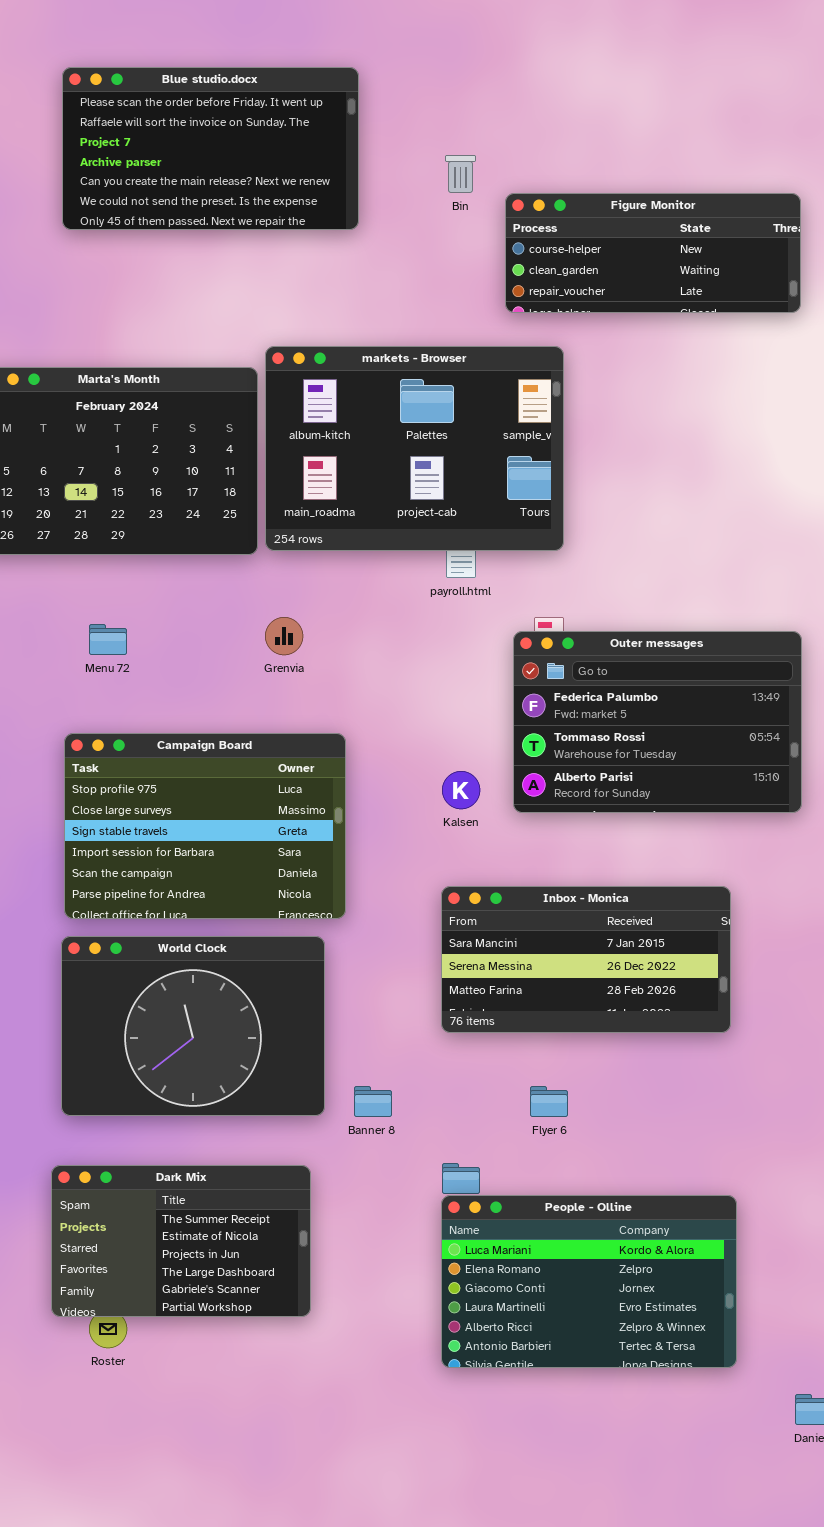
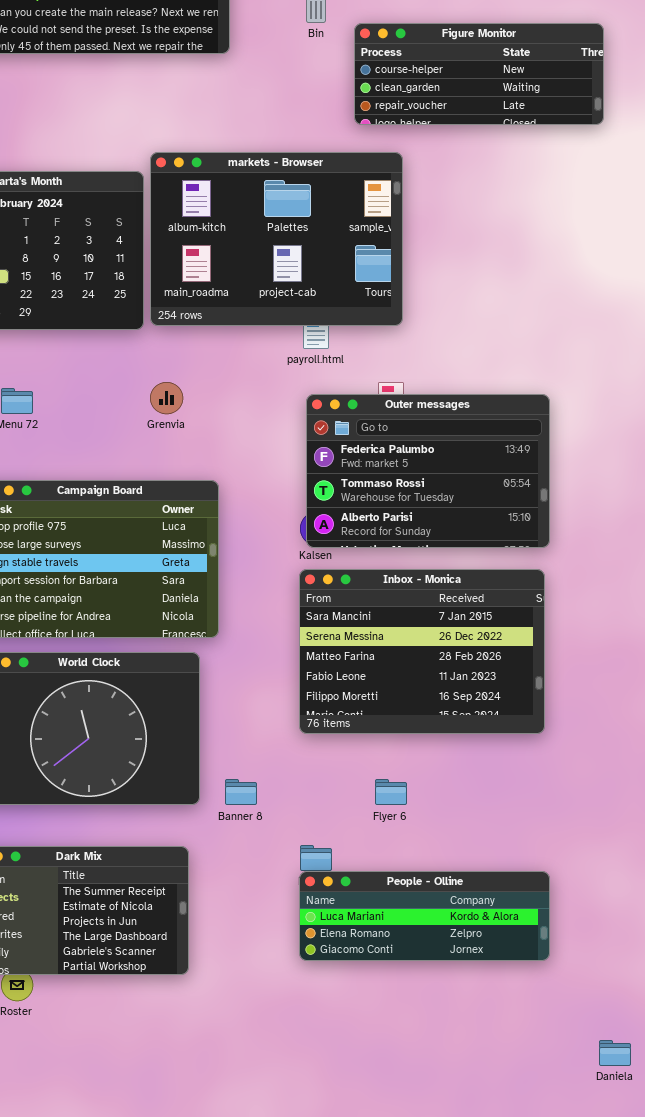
Outer messages: [513,631,802,813] -> [306,394,550,548], moved
Inbox - Monica: [441,886,731,1033] -> [299,569,545,734], resized
People - Olline: [441,1195,737,1368] -> [299,871,550,961], resized

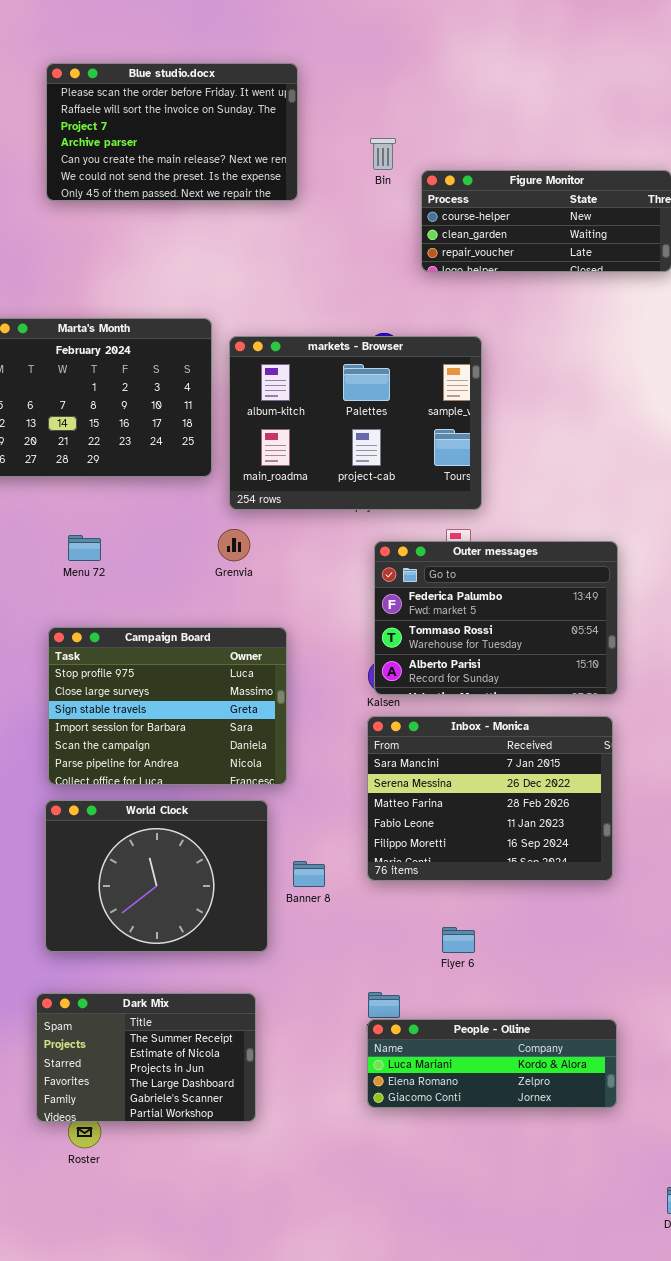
markets - Browser: [150,152,403,326] -> [229,336,482,510], moved
Banner 8: [225,779,257,805] -> [293,861,325,887], moved

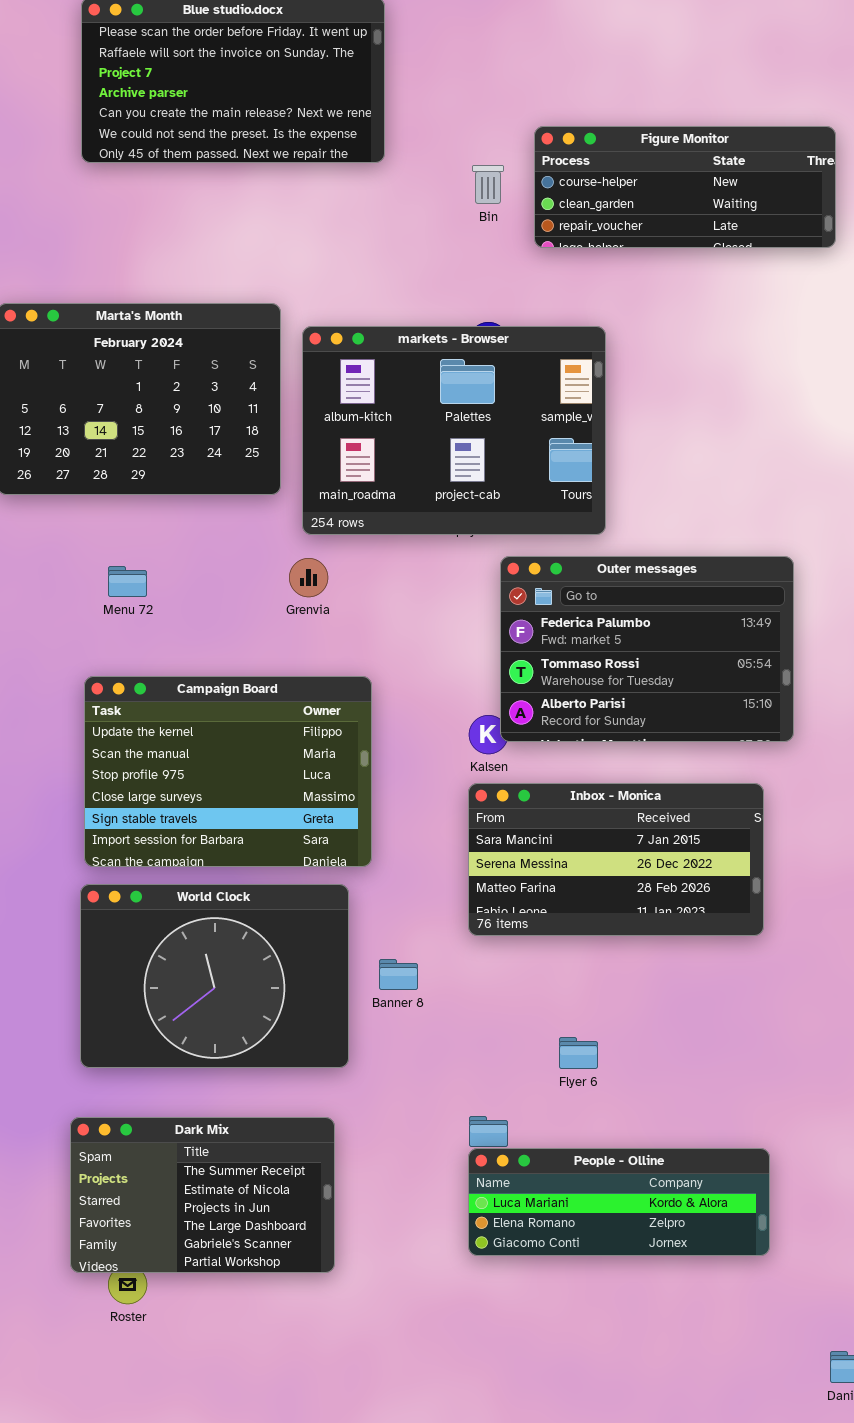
Bin: [370,138,396,170] -> [472,165,504,204], moved
Outer messages: [374,541,618,695] -> [500,556,794,742], moved
Campaign Board: [48,627,287,785] -> [84,676,372,867], scrolled up 2 rows
Inbox - Monica: [367,716,613,881] -> [468,783,764,936], resized

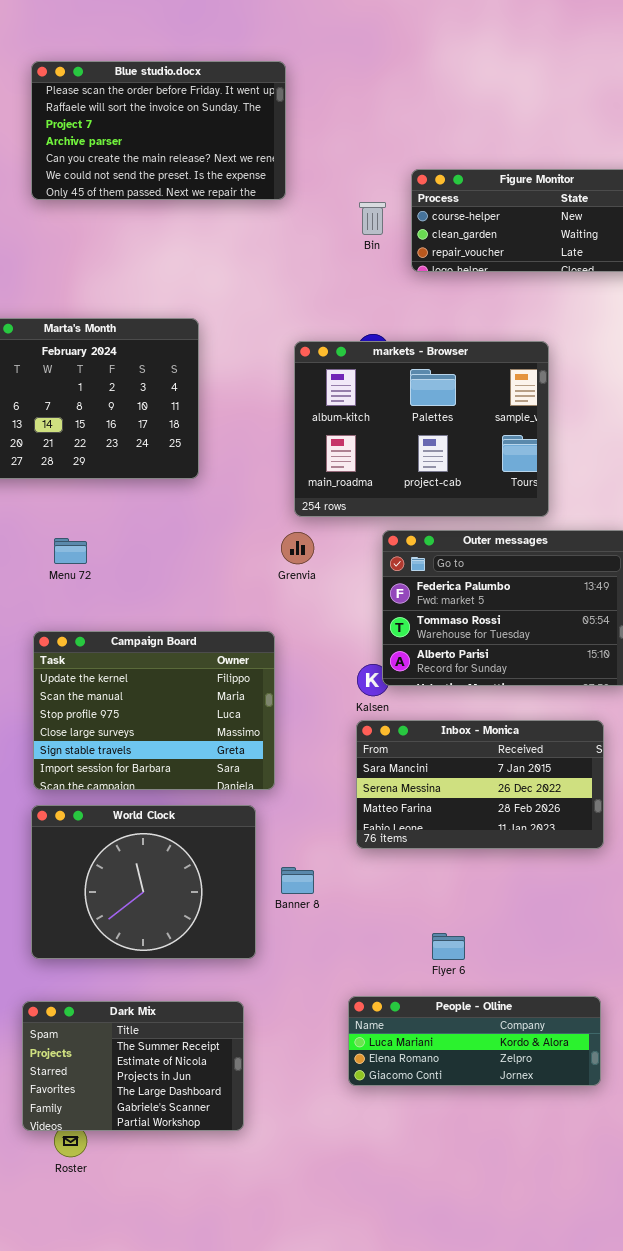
markets - Browser: [302,326,606,535] -> [294,341,549,517], moved
Grenvia: [289,558,328,597] -> [281,532,314,564], moved
People - Olline: [468,1148,770,1256] -> [348,996,601,1086], moved

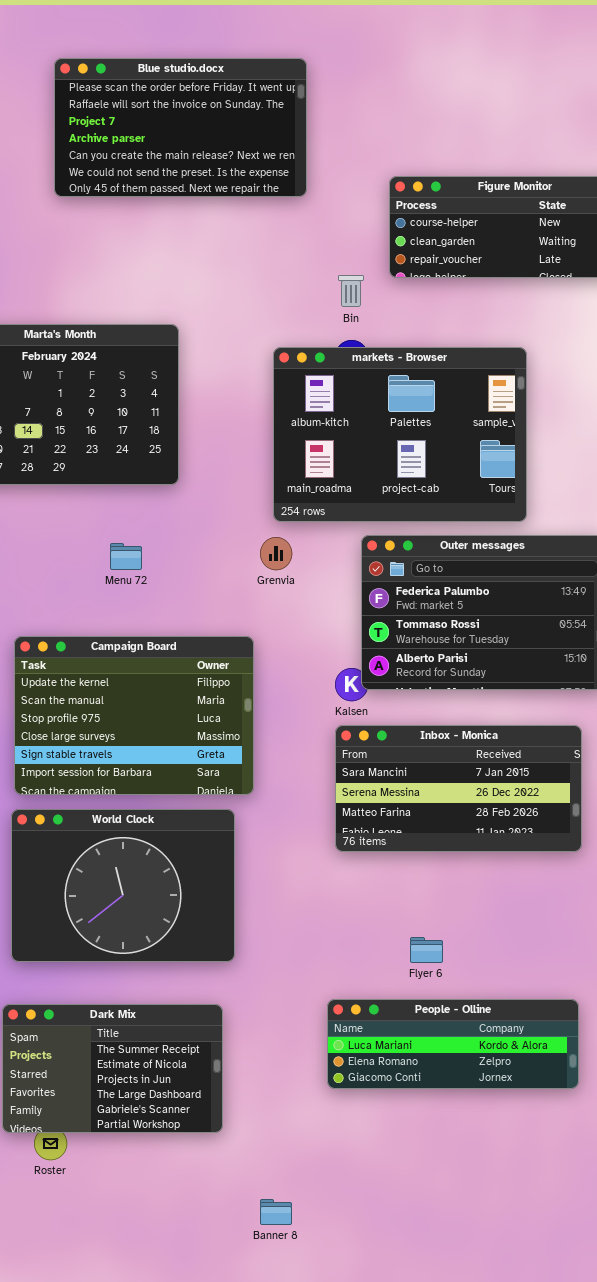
Blue studio.docx: [31,61,286,200] -> [54,58,307,197], moved
Bin: [359,202,386,235] -> [338,275,364,307], moved
Menu 72: [54,538,87,564] -> [110,543,142,570], moved
Banner 8: [281,867,314,894] -> [260,1199,292,1225], moved

